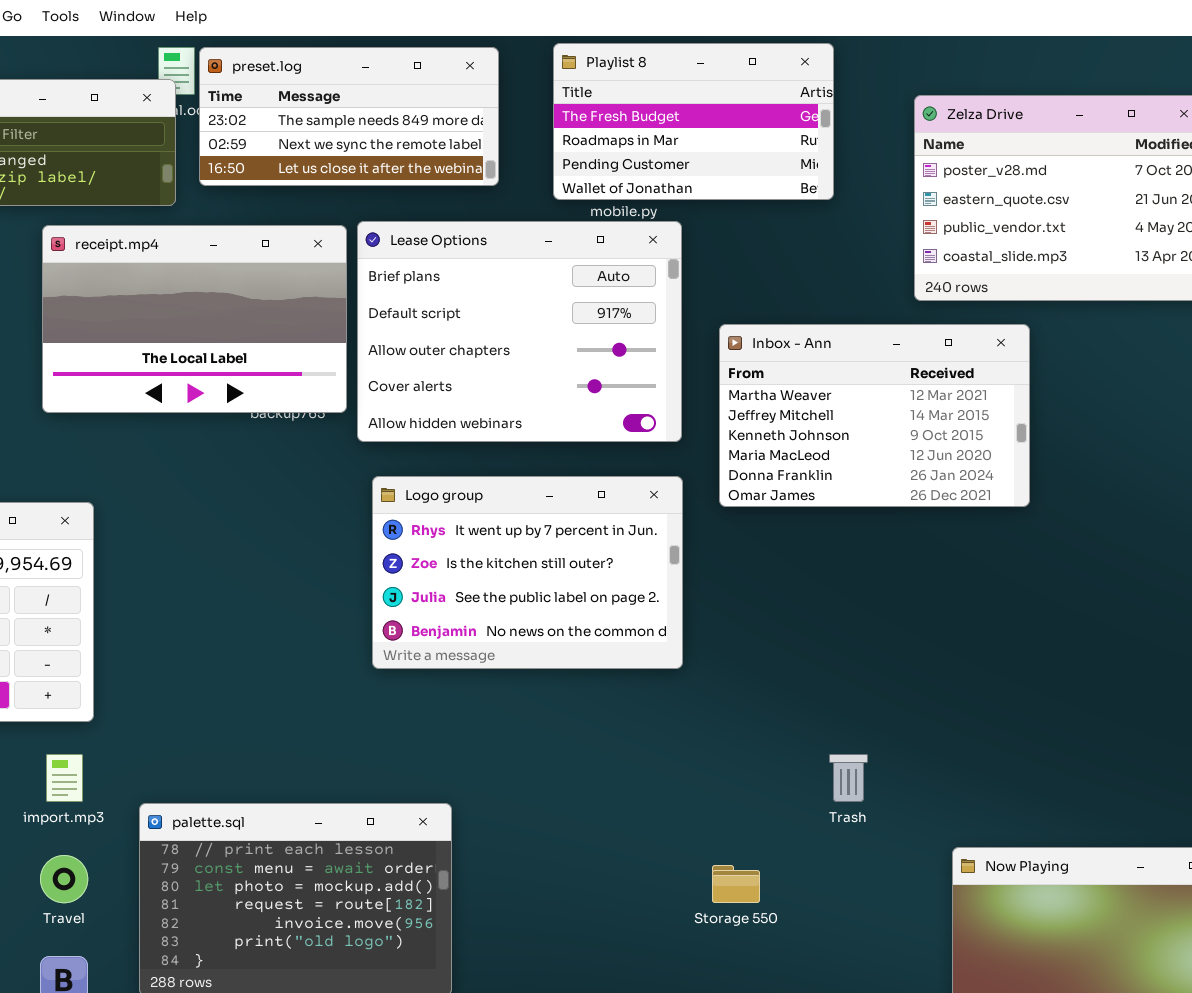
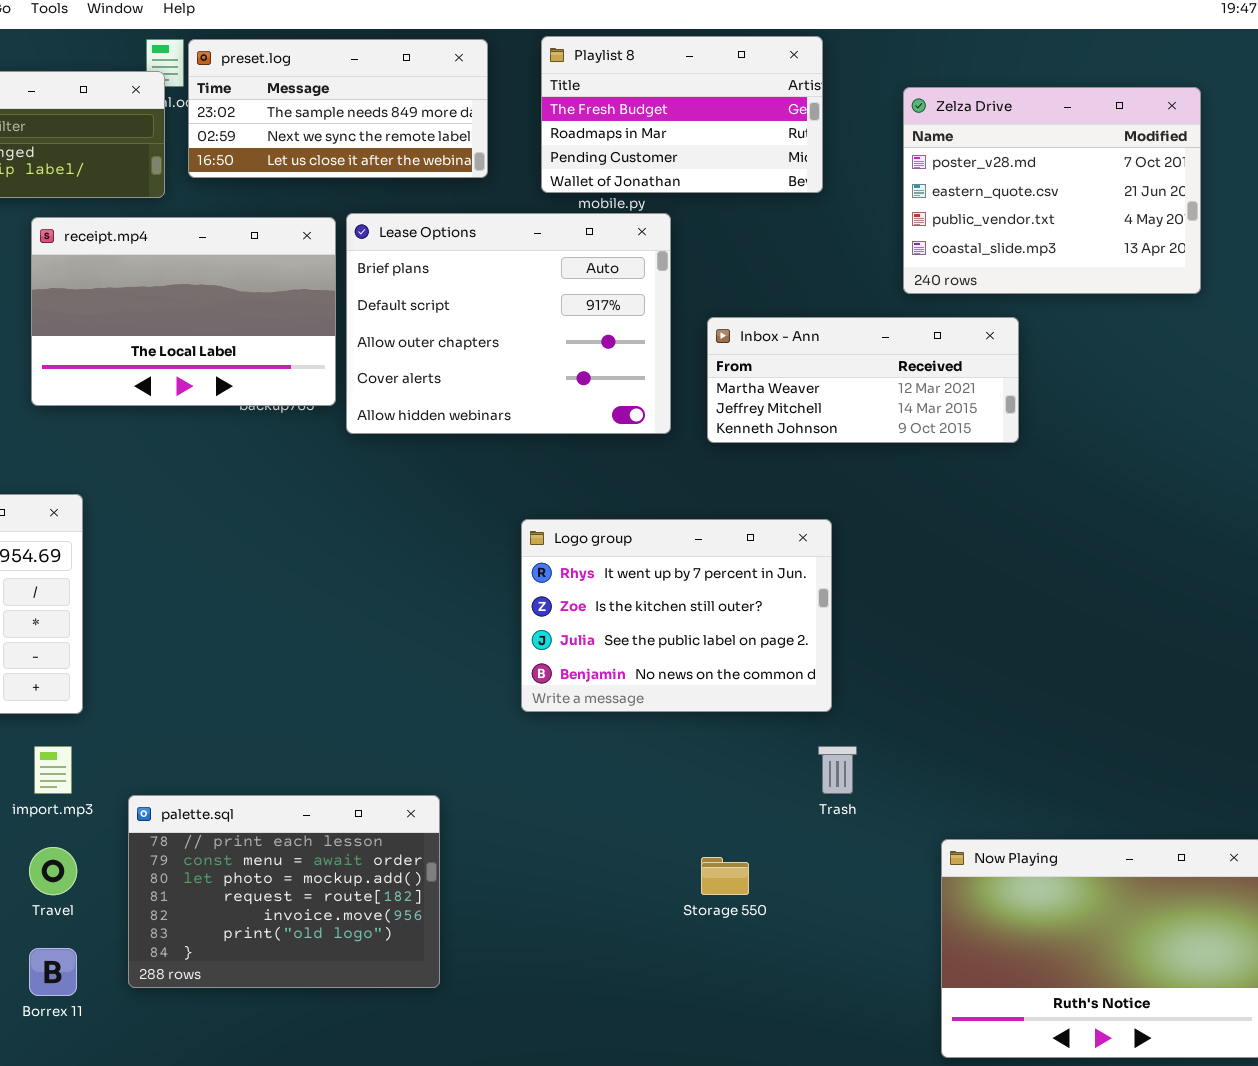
Inbox - Ann: [719,324,1030,507] -> [707,317,1019,443], resized
Logo group: [372,476,683,669] -> [521,519,832,712], moved

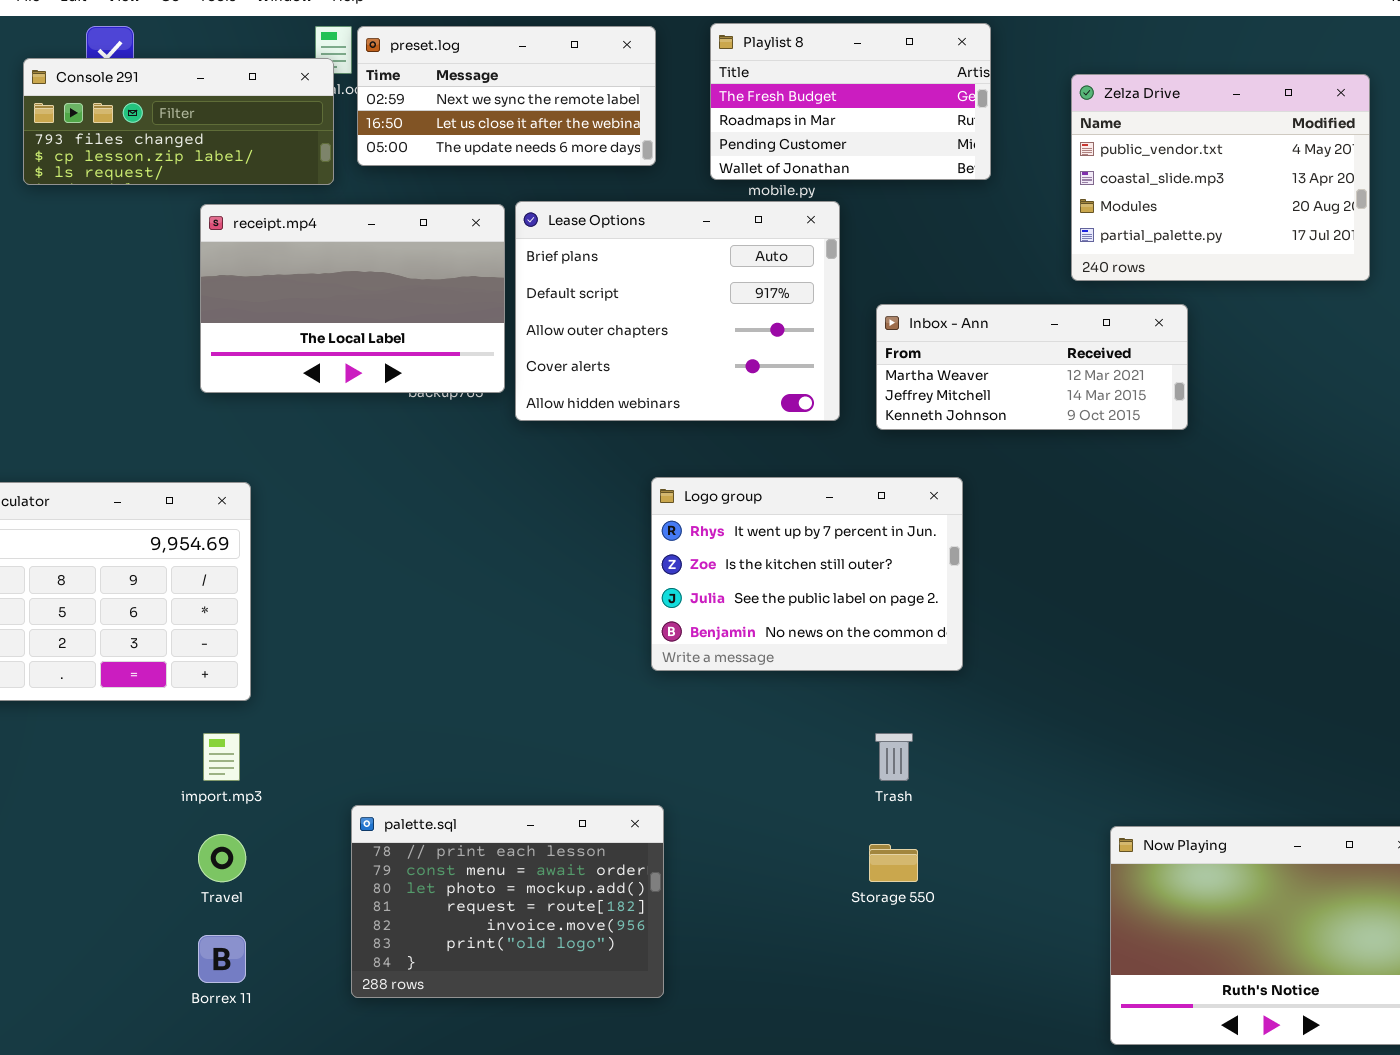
preset.log: [188,39,488,178] -> [357,26,656,166], scrolled down 1 row
Zelza Drive: [903,87,1201,294] -> [1071,74,1370,281], scrolled down 2 rows
Logo group: [521,519,832,712] -> [651,477,963,671], moved
Trash: [818,746,857,794] -> [875,733,913,781], moved
palette.sql: [128,795,440,988] -> [351,805,664,998], moved

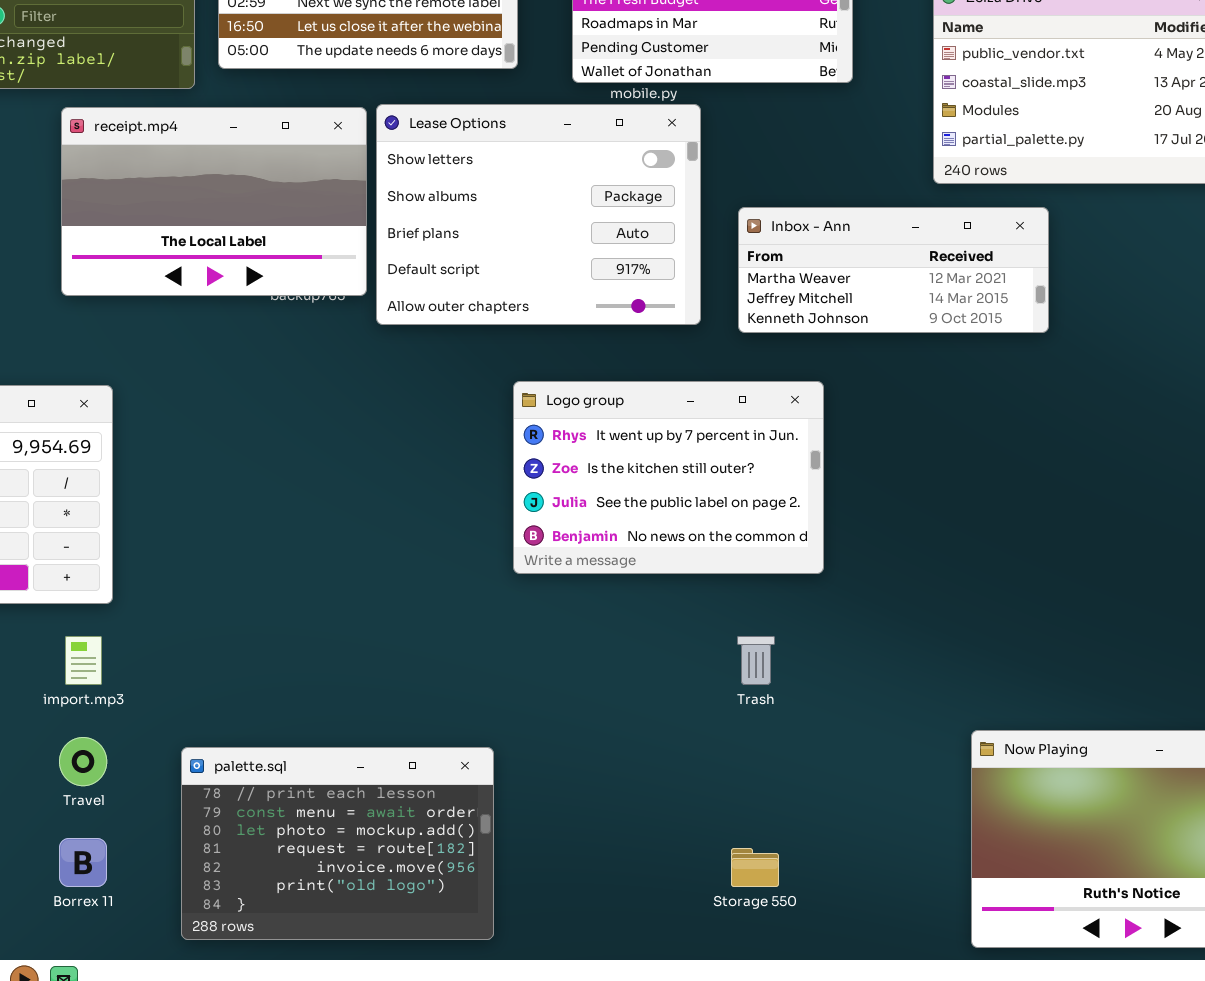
Lease Options: [515,201,840,421] -> [376,104,701,325], scrolled up 2 rows
palette.sql: [351,805,664,998] -> [181,747,494,940], moved
Storage 550: [869,844,918,882] -> [731,848,779,887], moved

